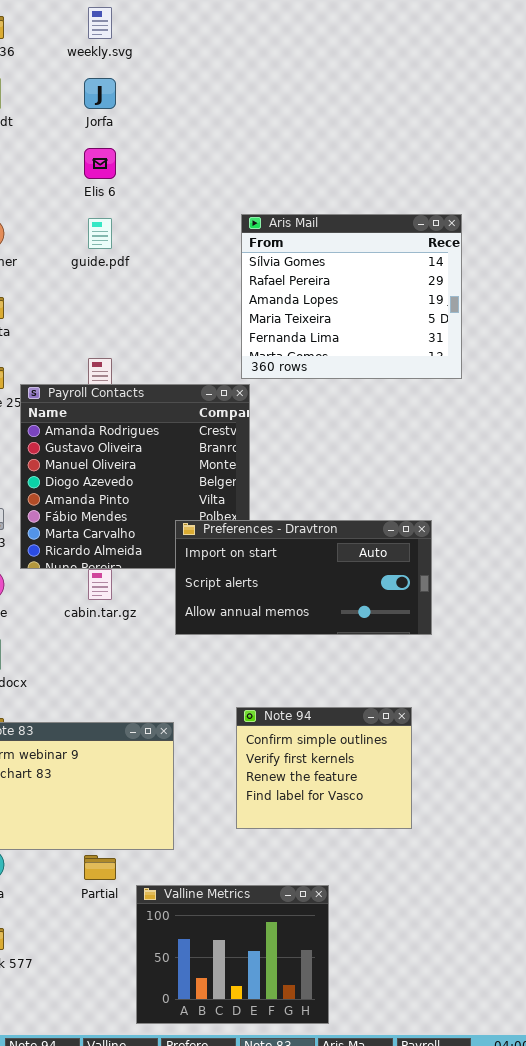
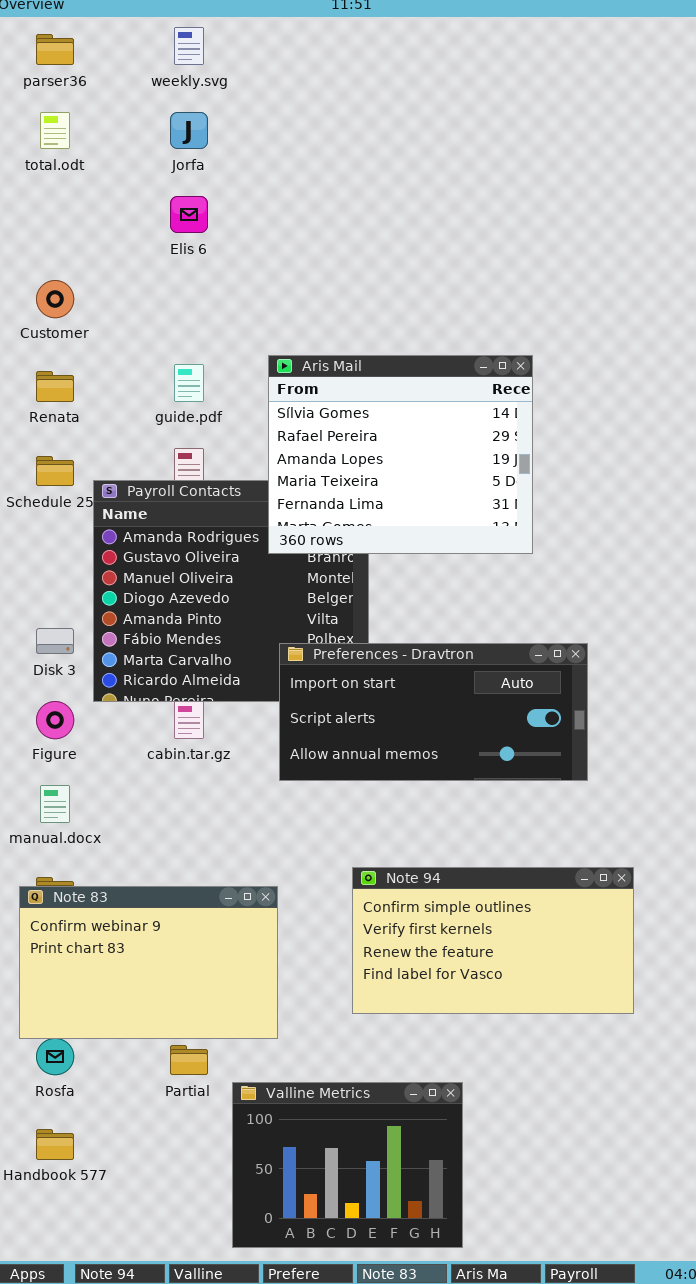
Aris Mail: [241,214,462,379] -> [268,355,533,554], moved
guide.pdf: [88,218,112,249] -> [174,364,204,402], moved
Note 94: [236,707,412,829] -> [352,867,634,1014], resized

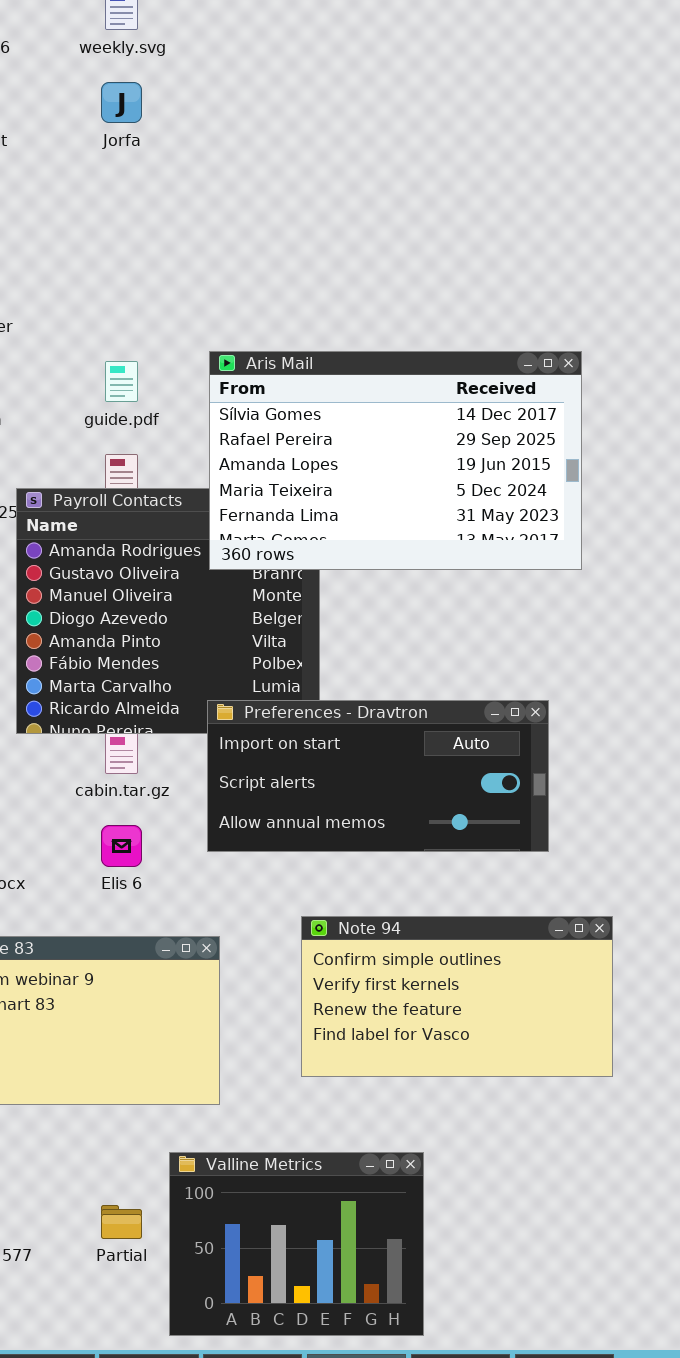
Elis 6: [170,196,208,233] -> [101,825,142,867], moved
Aris Mail: [268,355,533,554] -> [209,351,582,570], resized
Preferences - Dravtron: [279,643,588,781] -> [207,700,549,852], moved
Partial: [170,1045,208,1075] -> [101,1205,142,1239], moved

